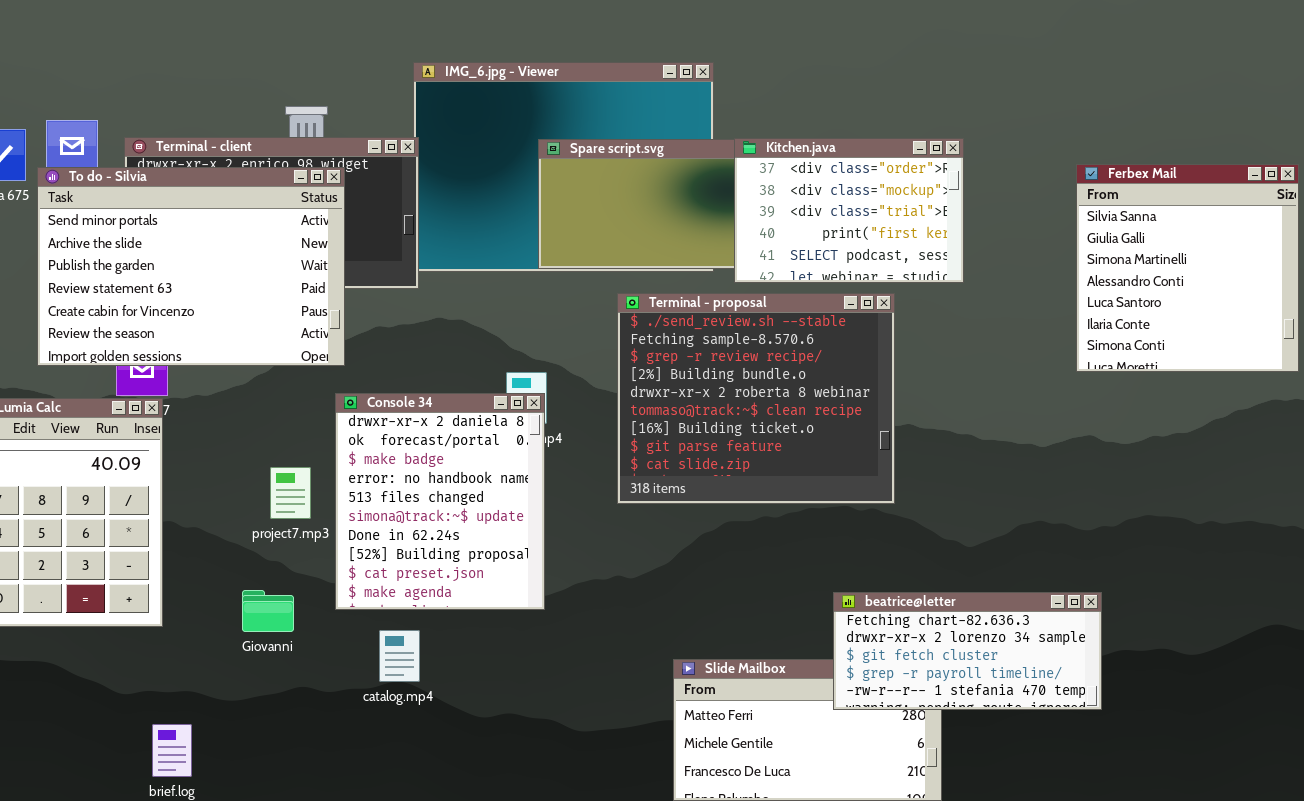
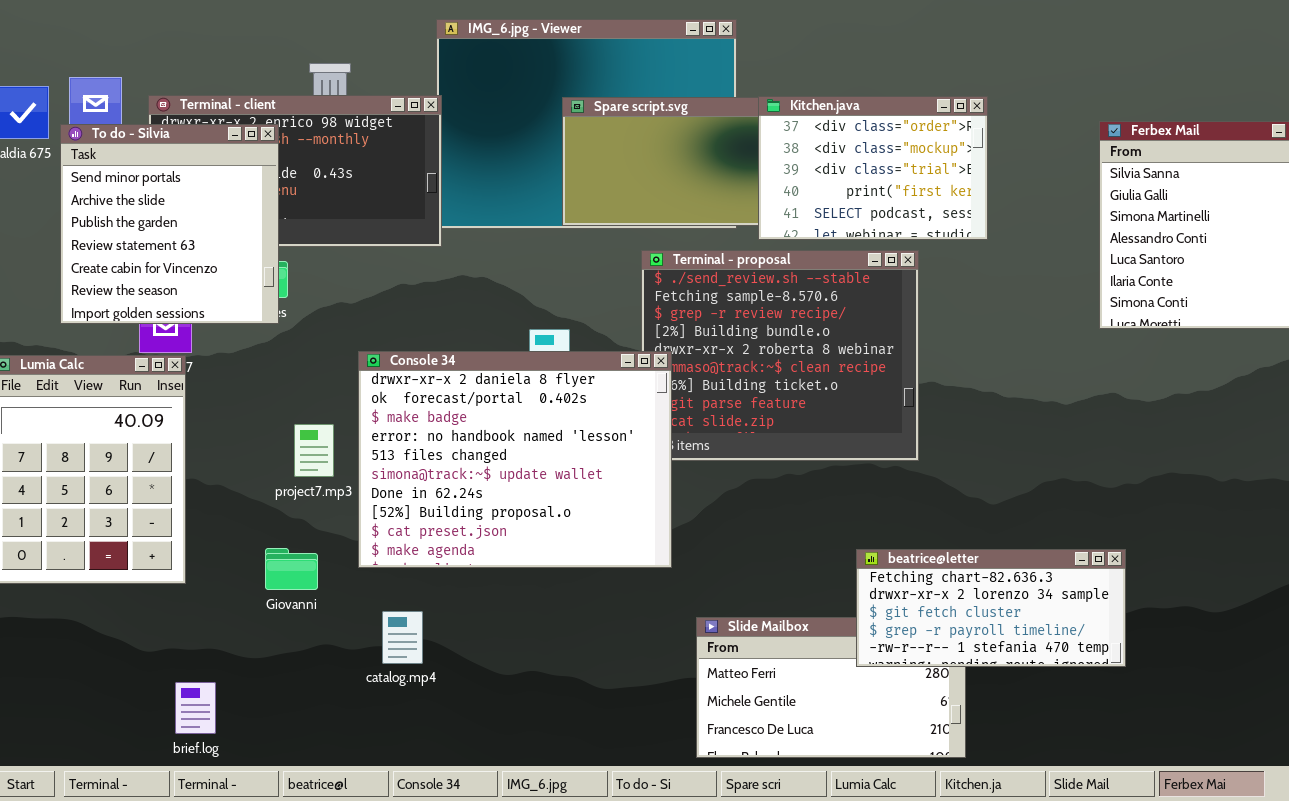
To do - Silvia: [37,167,345,366] -> [60,124,279,324], resized
Console 34: [335,393,545,610] -> [358,351,672,568], resized
catalog.mp4: [379,630,420,682] -> [382,611,423,664], moved

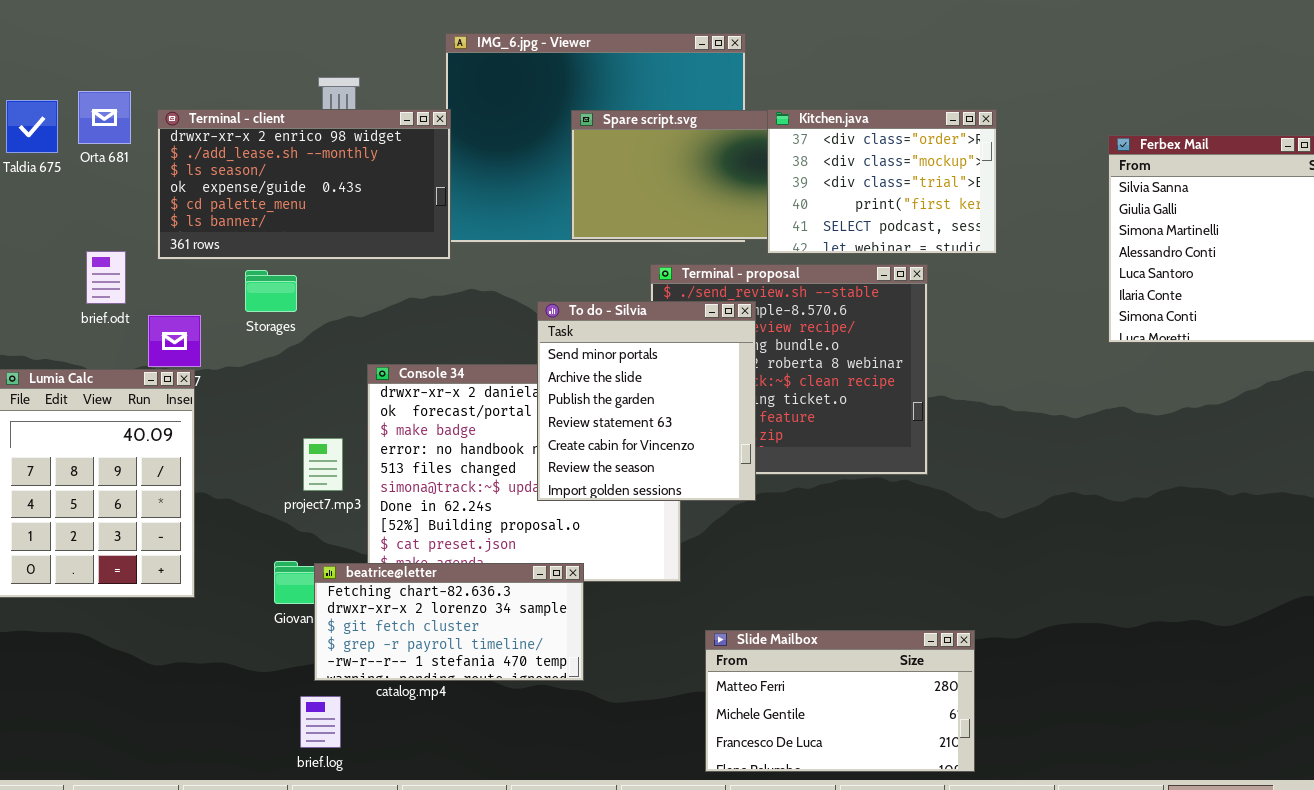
To do - Silvia: [60,124,279,324] -> [537,301,756,501], moved
beatrice@letter: [856,549,1126,667] -> [314,563,584,681], moved
brief.log: [175,682,216,734] -> [300,696,341,748], moved

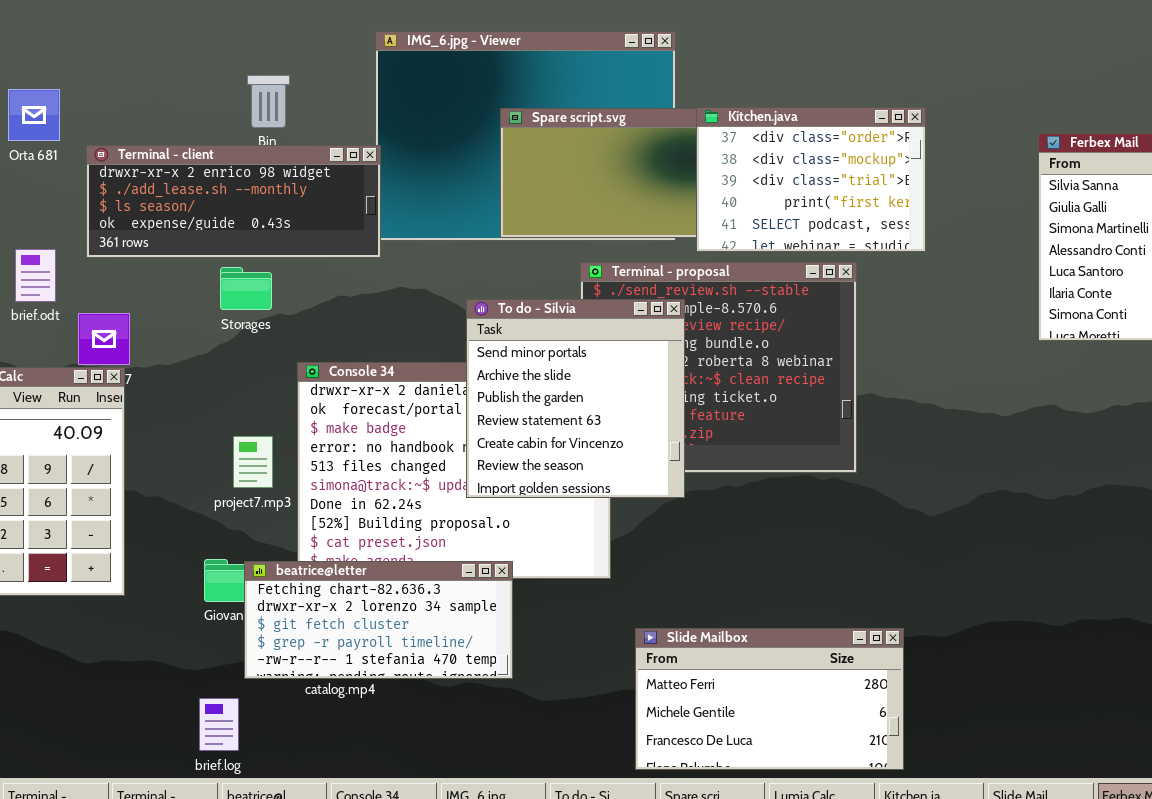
Terminal - client: [157,109,451,260] -> [86,145,381,258], resized
Storages: [245,270,297,312] -> [220,267,272,310], moved
brief.log: [300,696,341,748] -> [199,698,239,751], moved

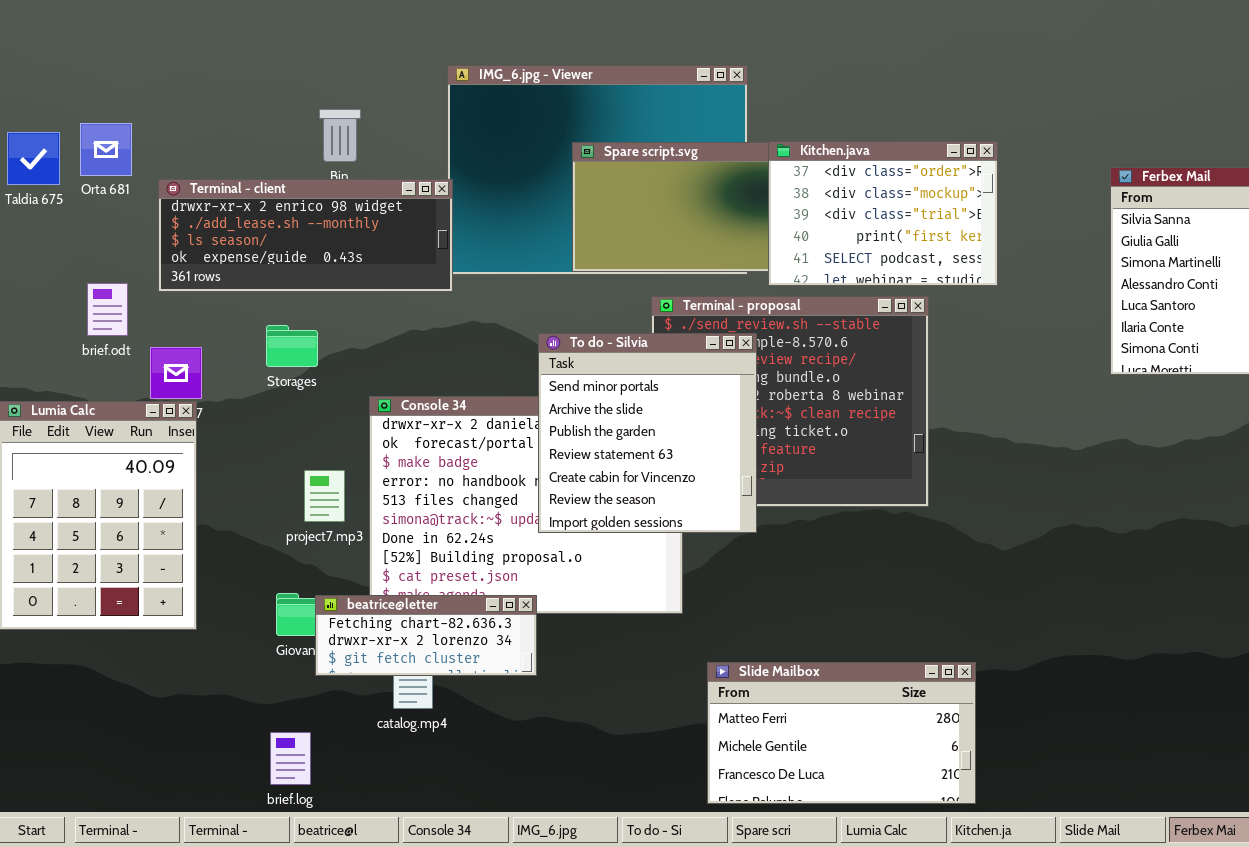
Storages: [220,267,272,310] -> [266,325,318,367], moved
beatrice@letter: [244,561,513,679] -> [315,595,537,676], resized

